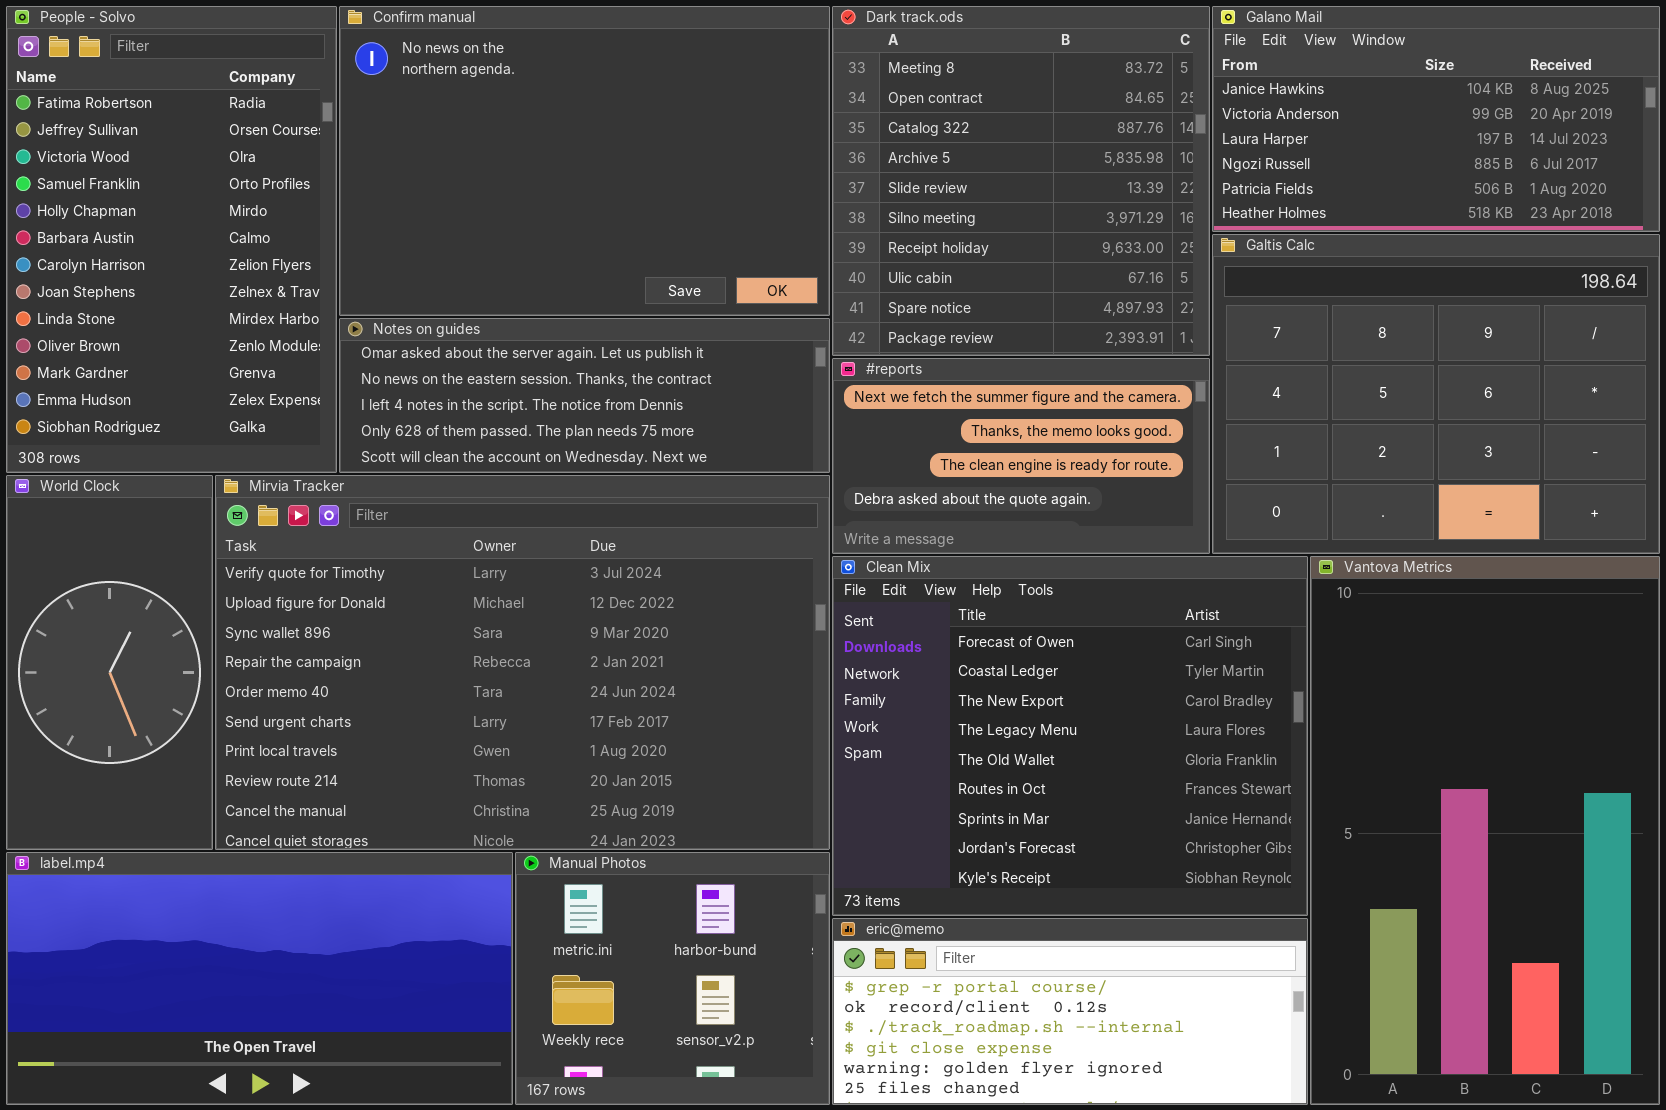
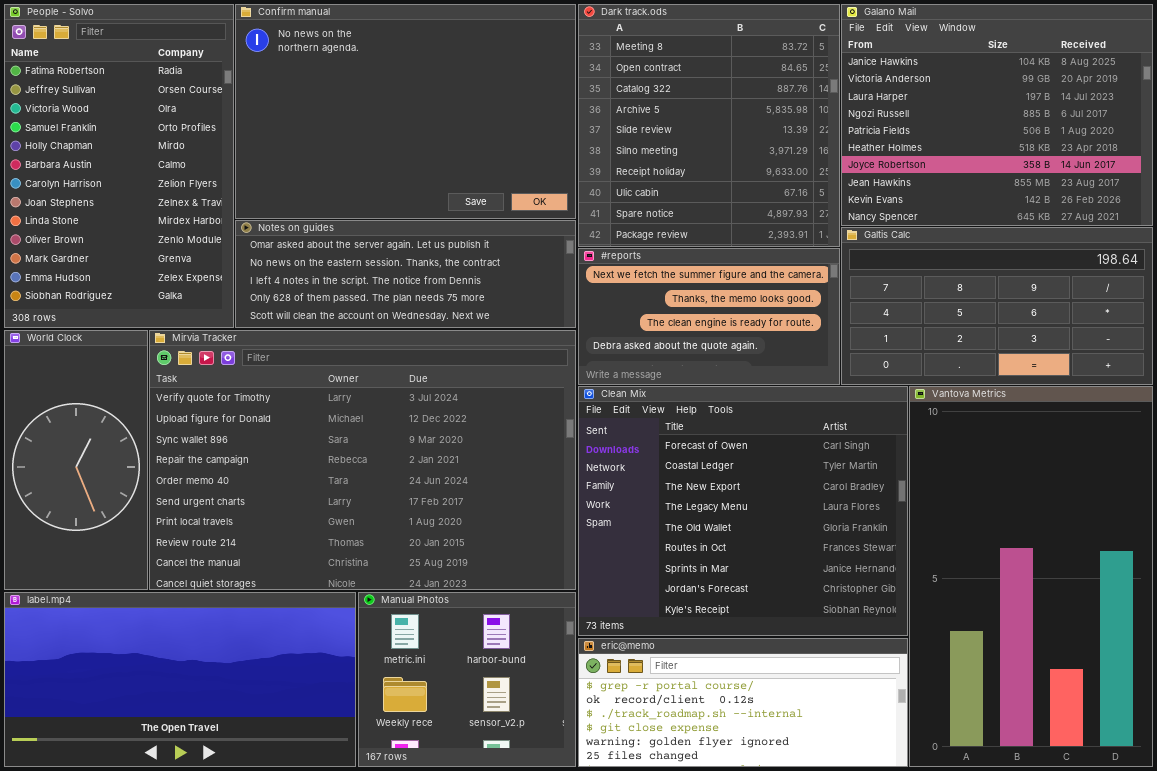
Galano Mail: [1212,6,1660,232] -> [841,4,1153,226], resized
Galtis Calc: [1212,234,1660,554] -> [841,227,1153,385], resized

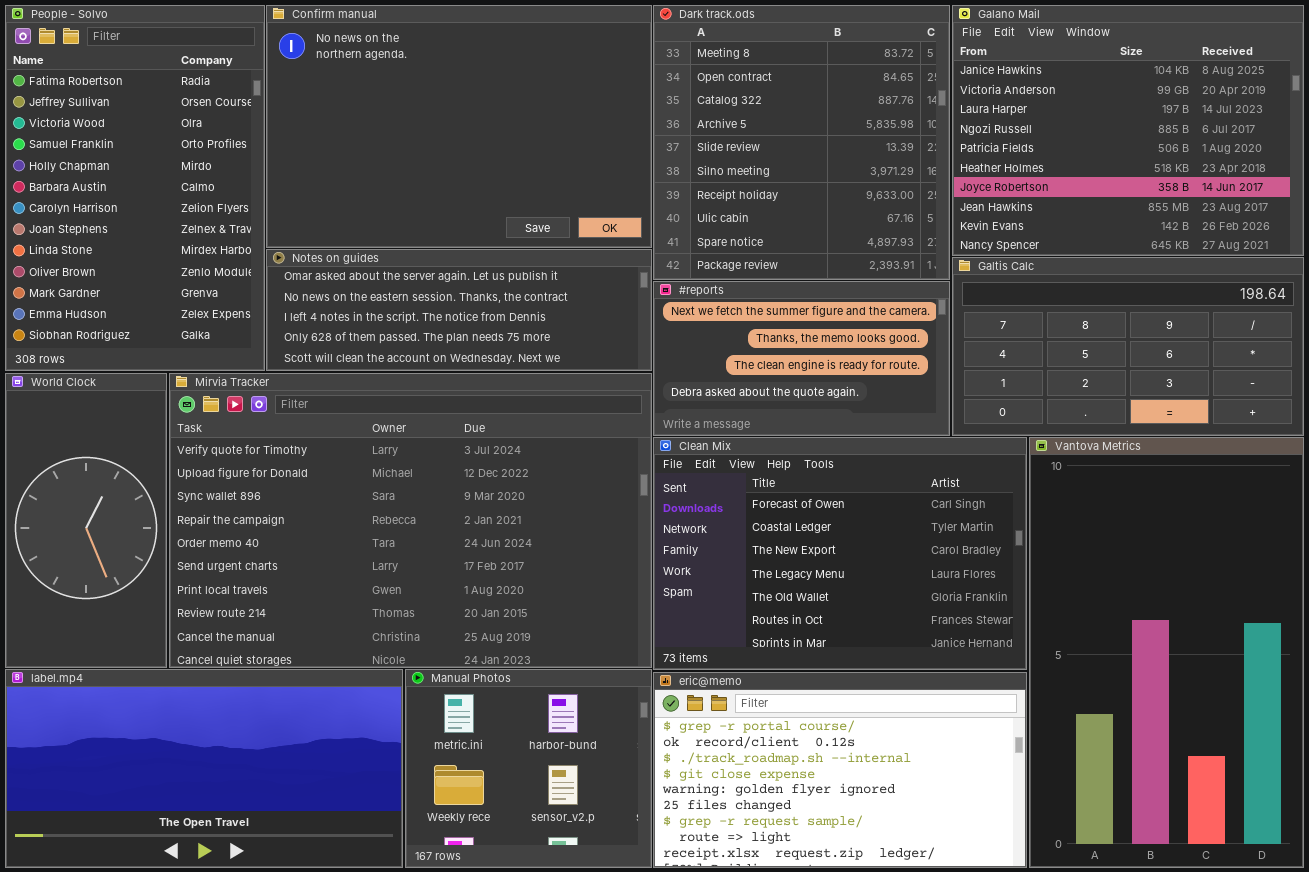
Clean Mix: [578,386,908,636] -> [653,437,1027,670], resized
eric@memo: [578,638,908,767] -> [653,672,1027,868], resized

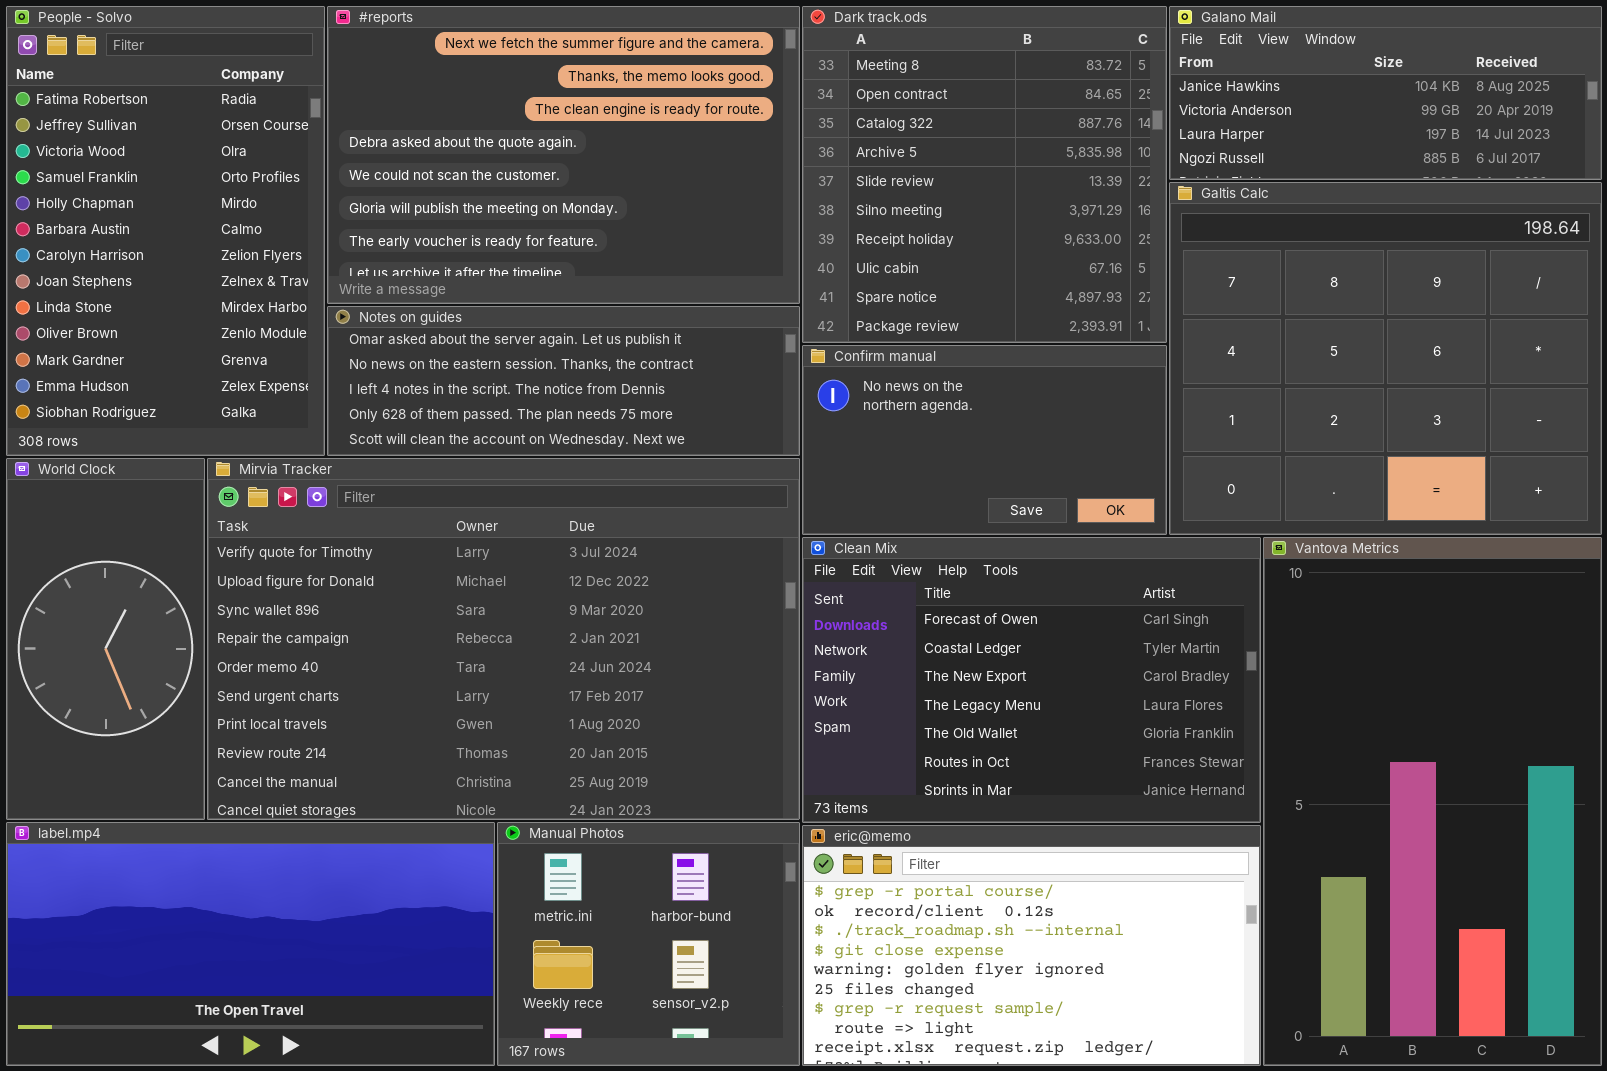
Confirm manual: [266,5,652,248] -> [802,345,1167,535], moved, resized
Galano Mail: [952,5,1304,256] -> [1169,6,1602,180], resized
Galtis Calc: [952,257,1304,436] -> [1169,182,1602,535], resized
#reports: [653,281,950,436] -> [327,6,800,304], moved, resized

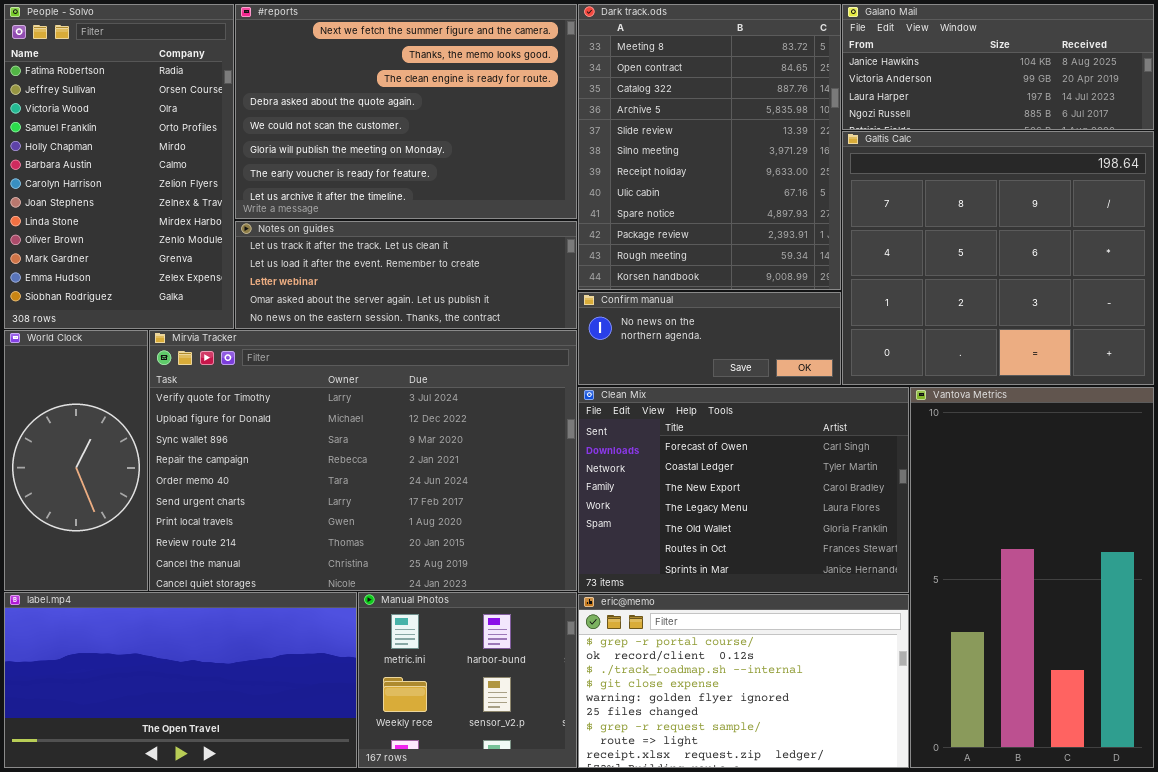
Dark track.ods: [802,6,1167,343] -> [578,4,841,290], resized
Notes on guides: [327,306,800,456] -> [235,221,577,329], scrolled up 3 rows
Confirm manual: [802,345,1167,535] -> [578,292,841,385], resized

